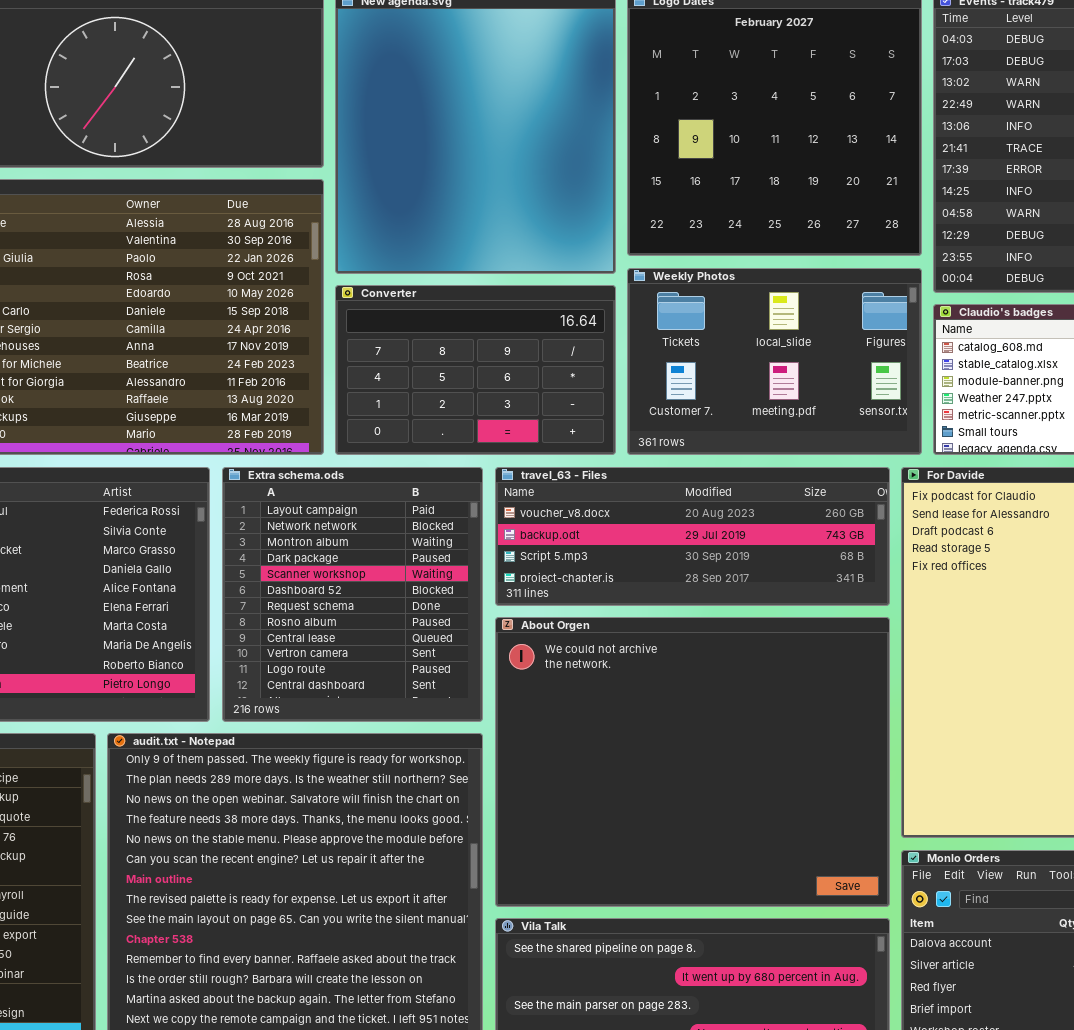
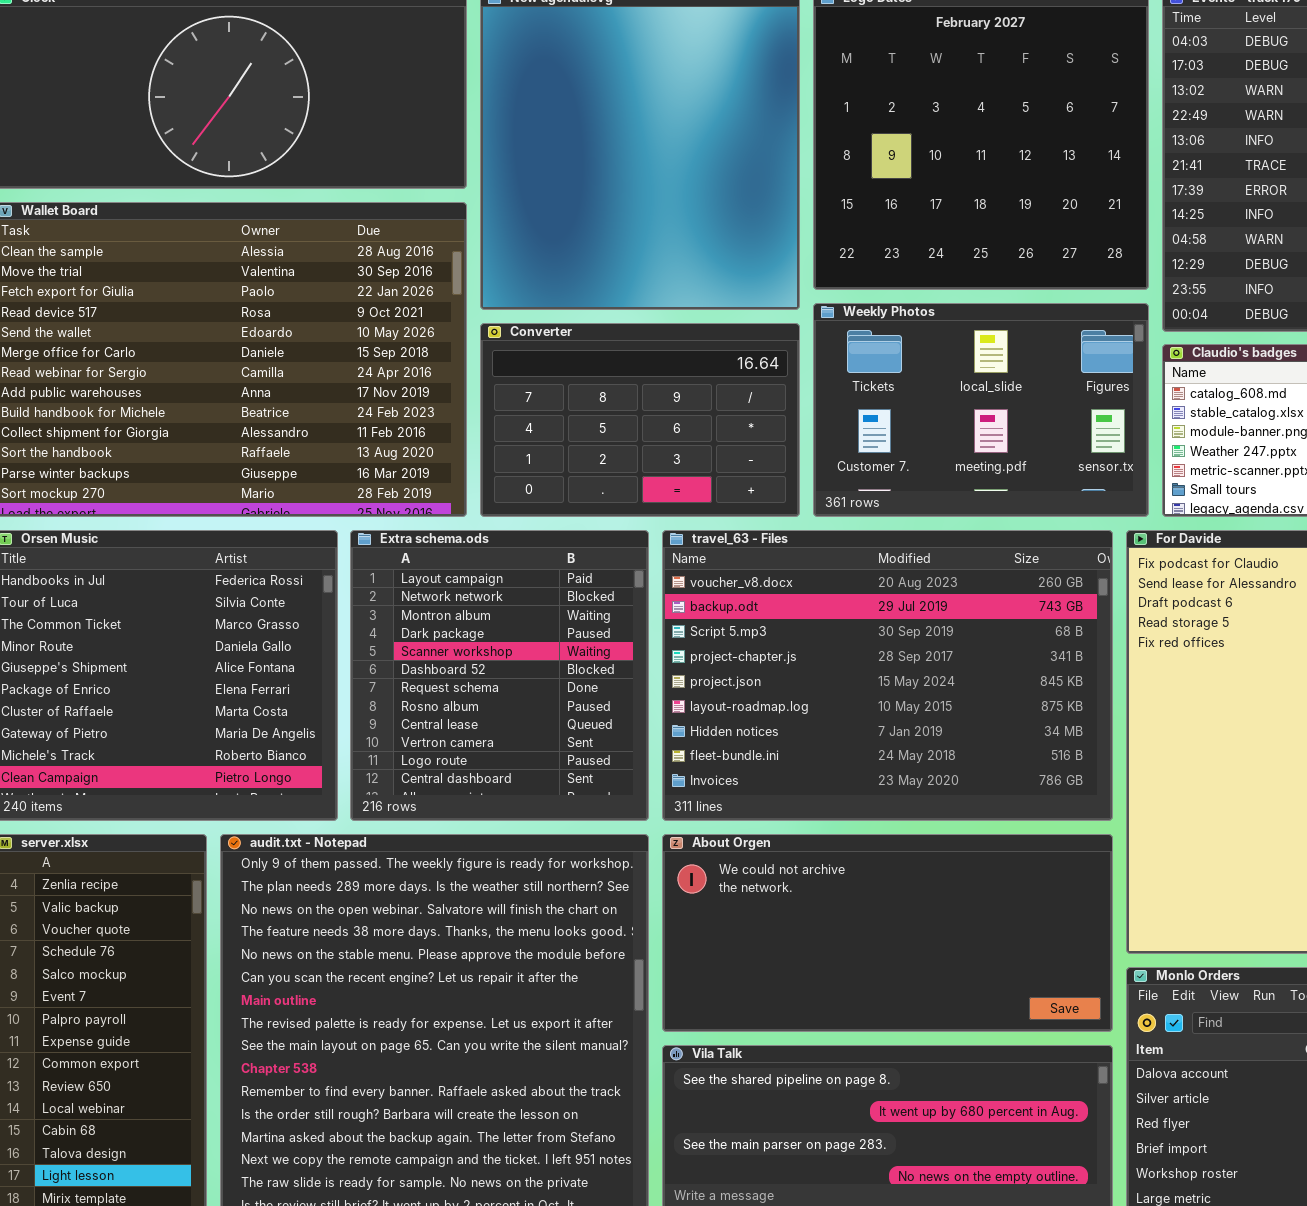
travel_63 - Files: [495,467,890,606] -> [662,530,1113,821], resized
About Orgen: [495,617,890,907] -> [662,834,1113,1032], resized

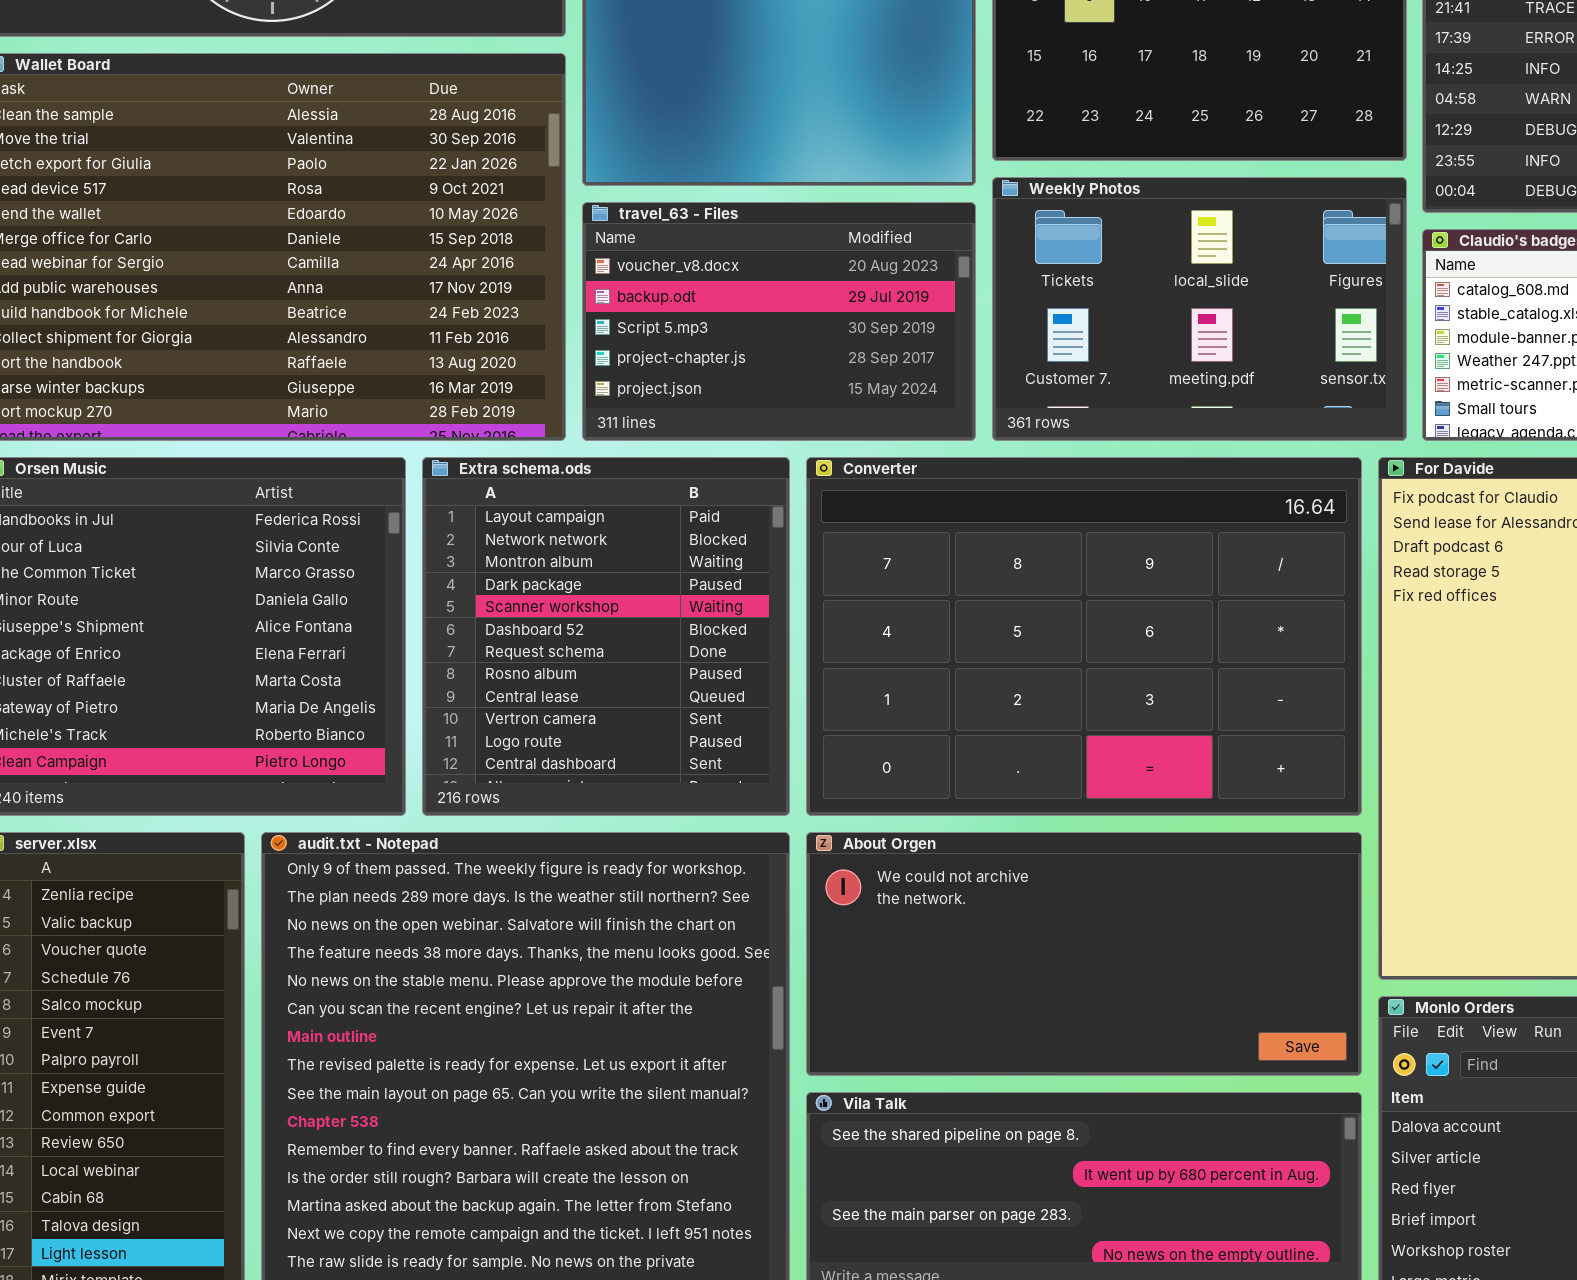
Converter: [480,323,800,517] -> [806,457,1362,816], moved, resized
travel_63 - Files: [662,530,1113,821] -> [582,202,976,441], moved, resized

